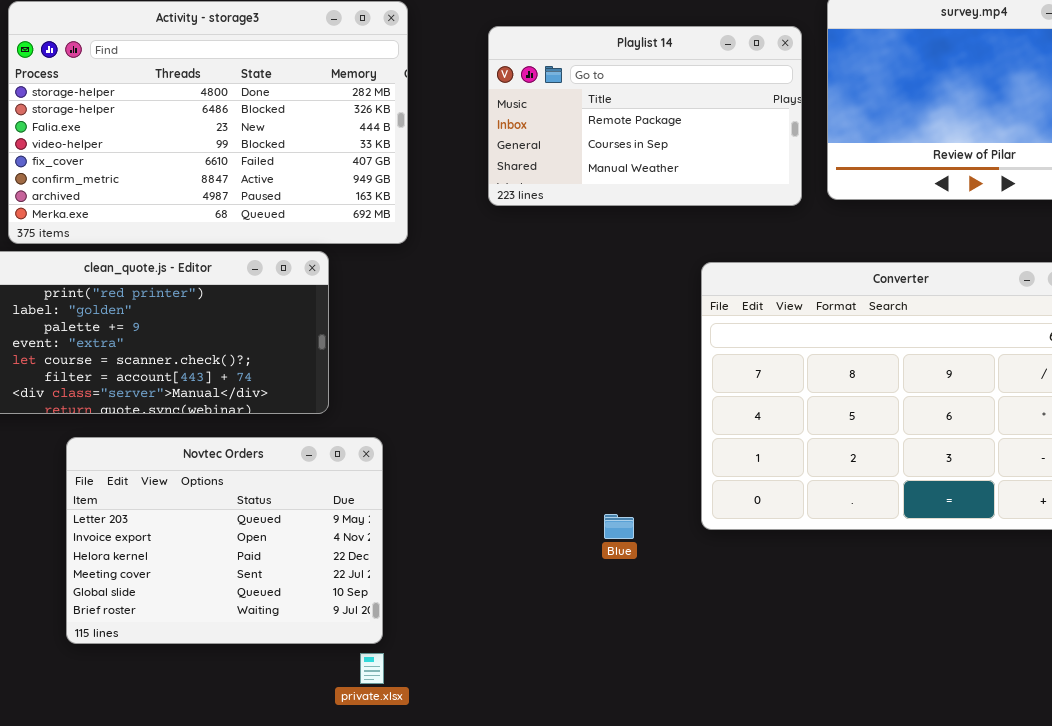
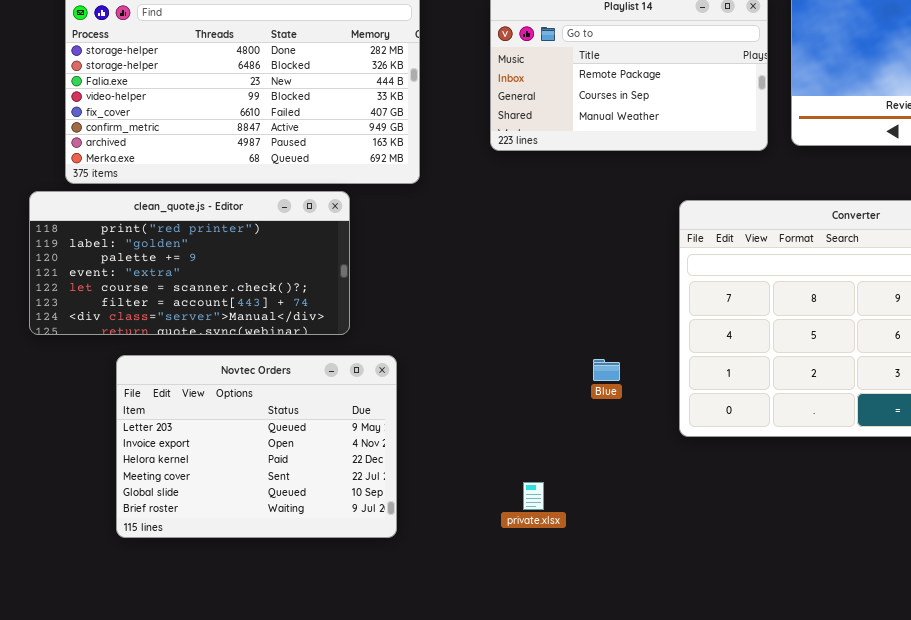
Blue: [604,514,634,539] -> [593,359,620,381], moved
private.xlsx: [360,653,384,684] -> [523,482,544,510], moved

